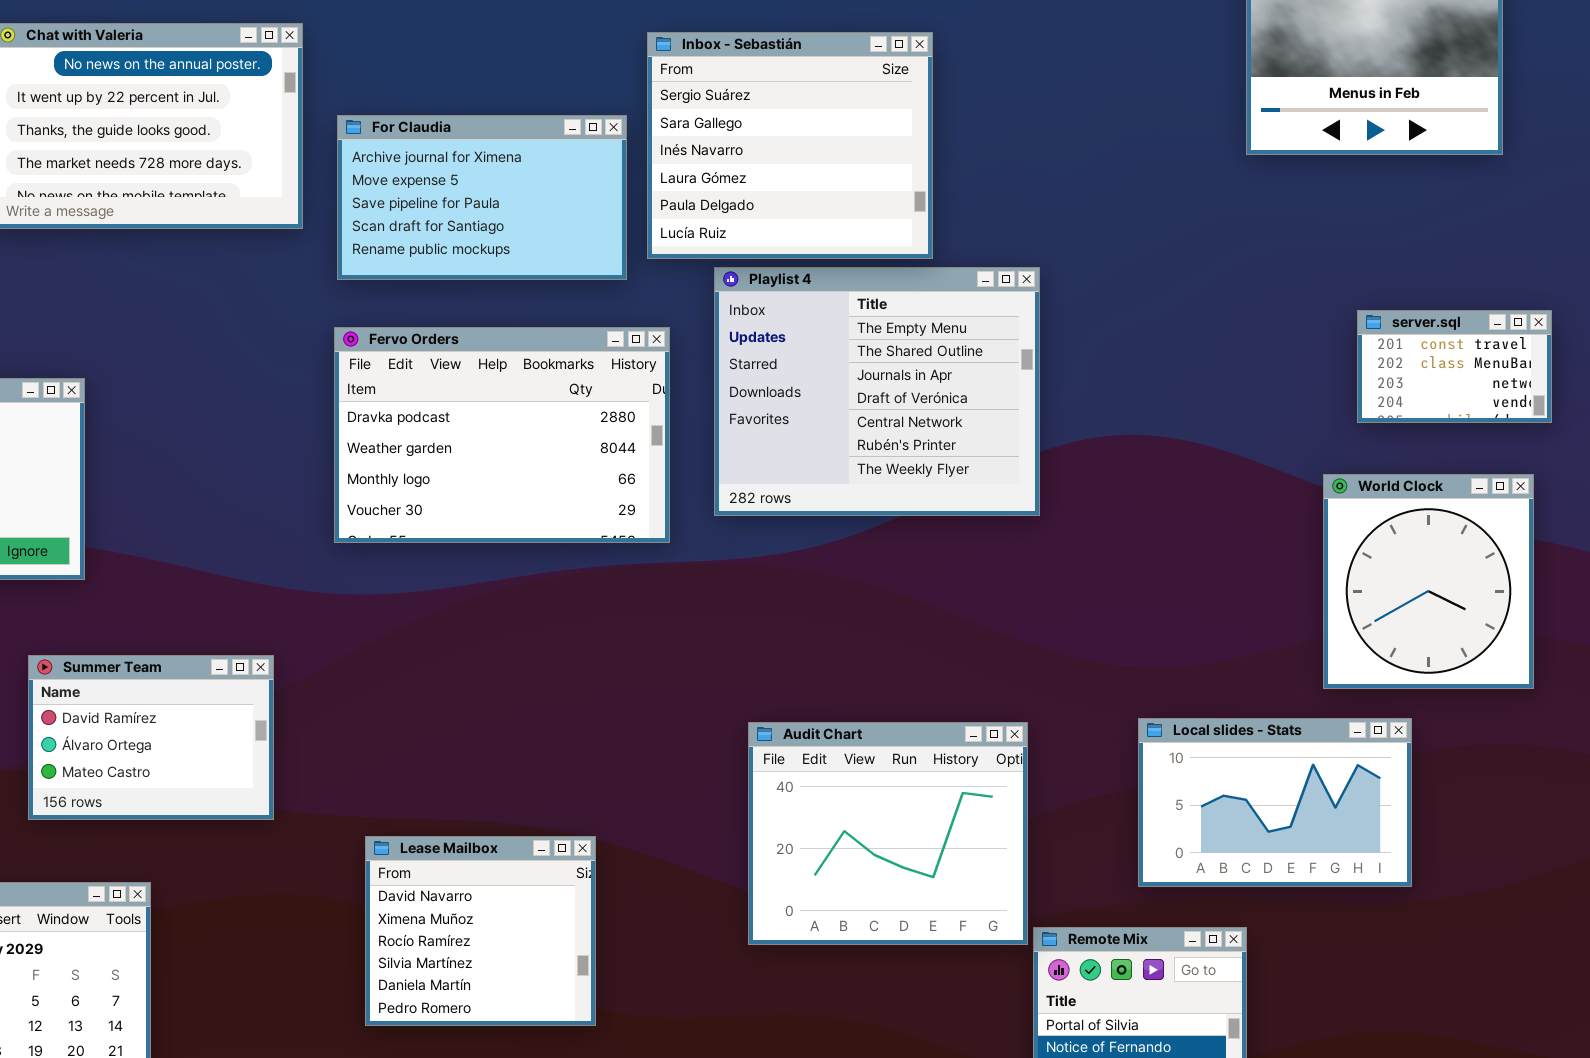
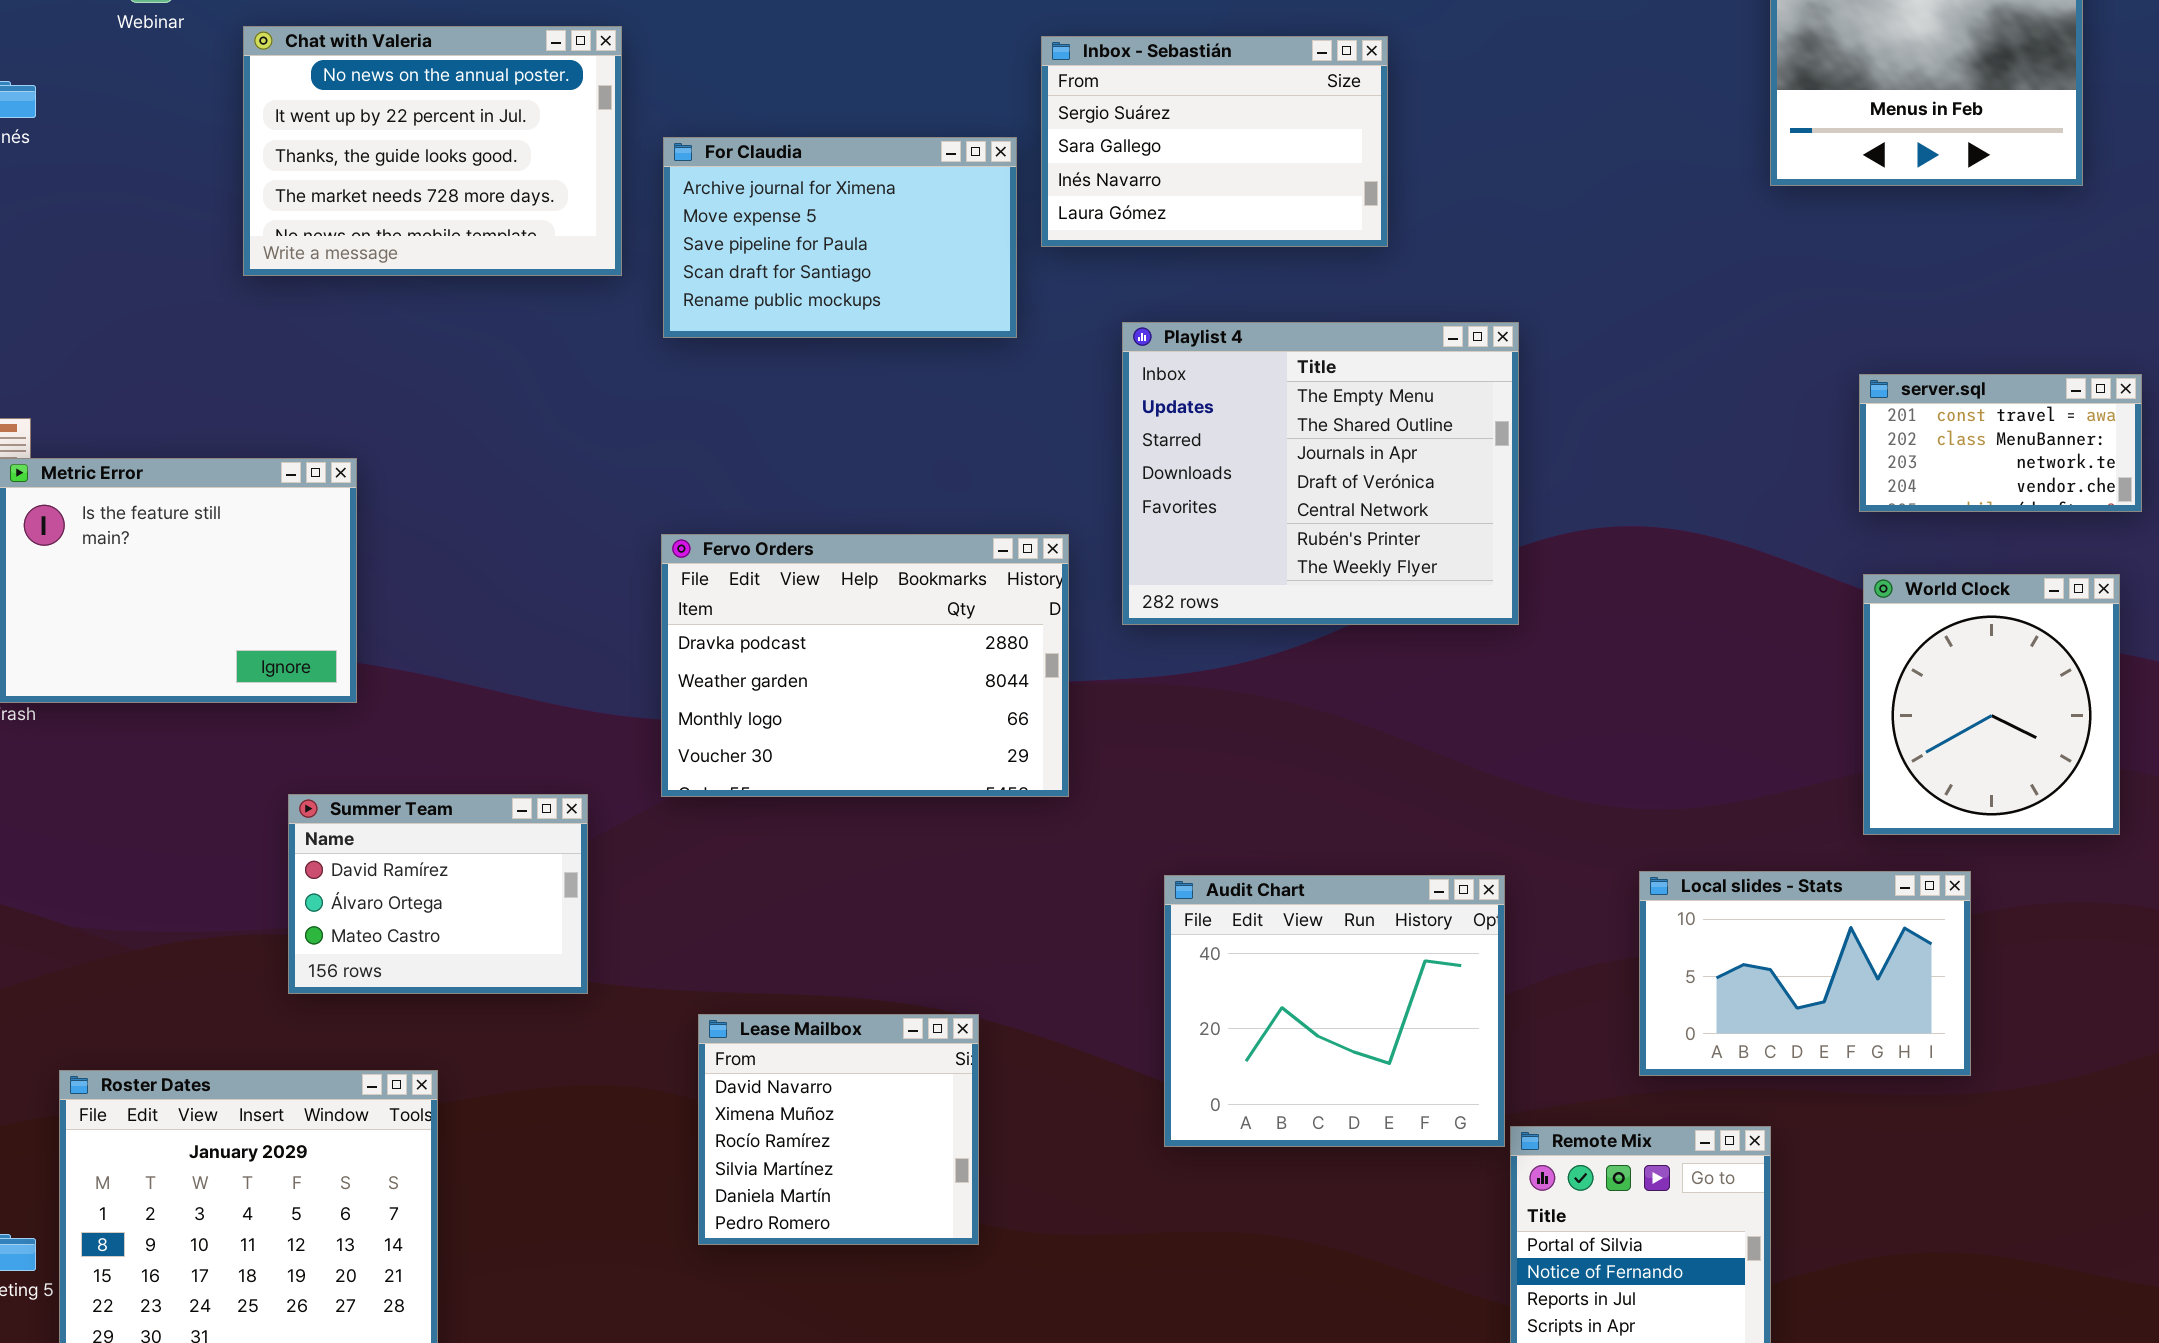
Inbox - Sebastián: [647,32,933,259] -> [1041,36,1388,247], resized
server.sql: [1357,310,1552,423] -> [1859,374,2142,512], resized
Fervo Orders: [334,327,670,543] -> [661,534,1069,797], moved

